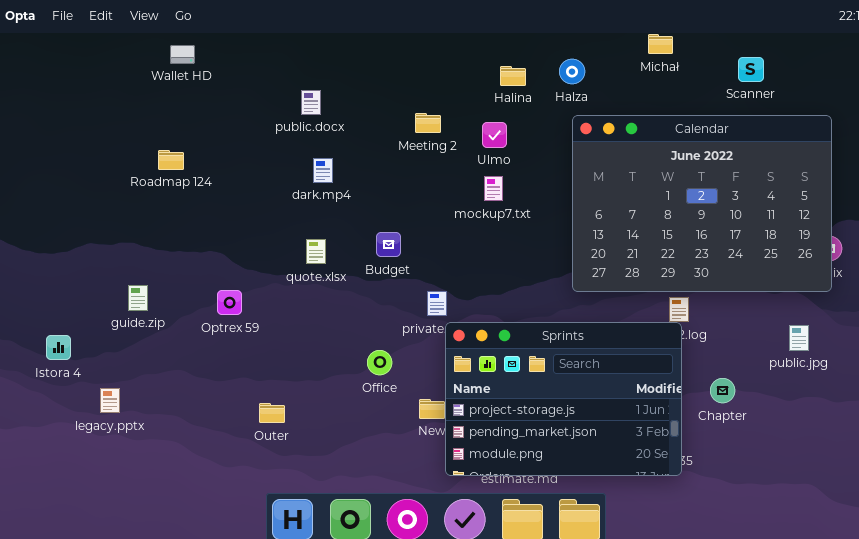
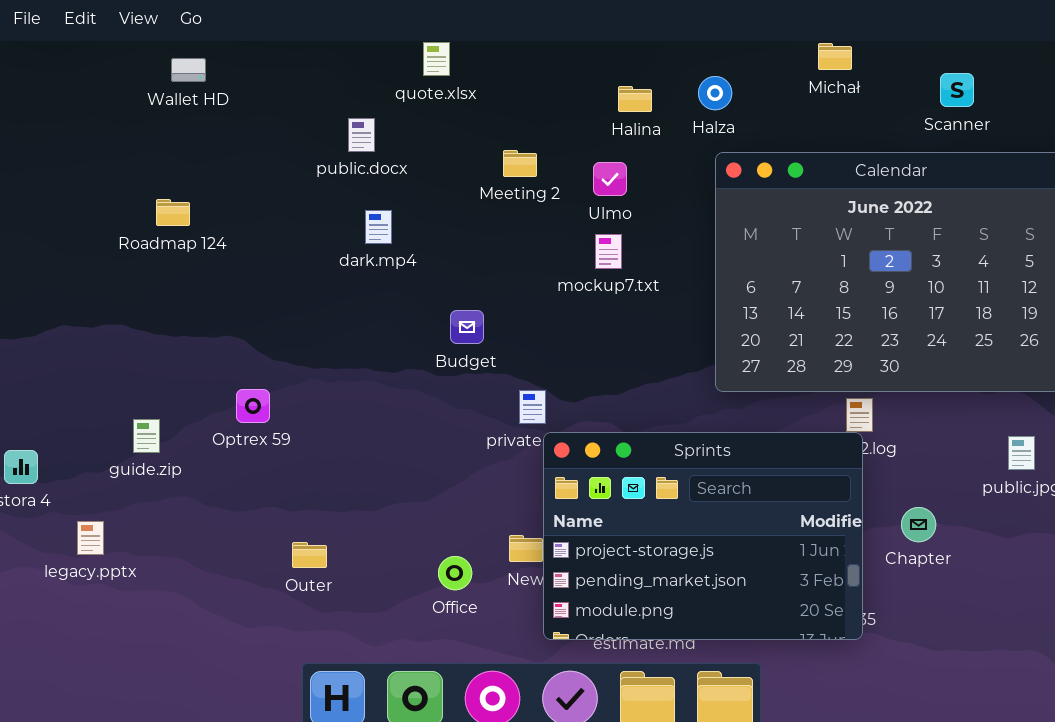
quote.xlsx: [306,239,326,264] -> [423,42,450,76], moved
guide.zip: [128,285,148,311] -> [133,419,160,453], moved
Office: [367,350,392,375] -> [438,556,472,590], moved

